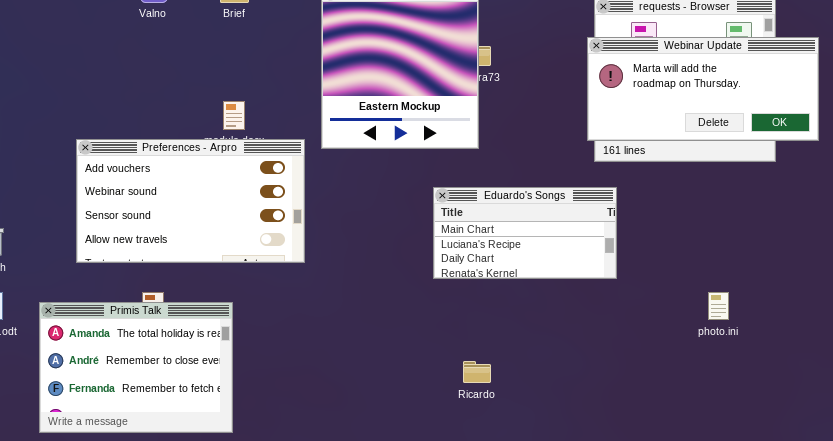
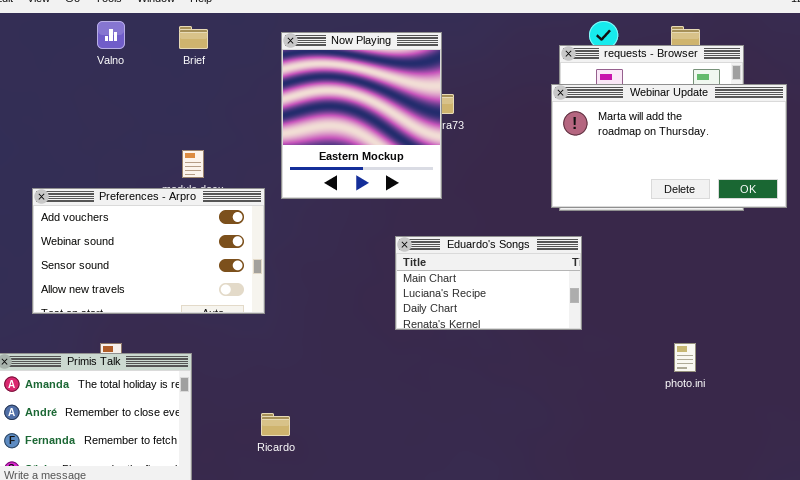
Webinar Update: [587,37,819,141] -> [551,84,787,208], resized
Ricardo: [463,361,491,383] -> [261,413,290,436], moved

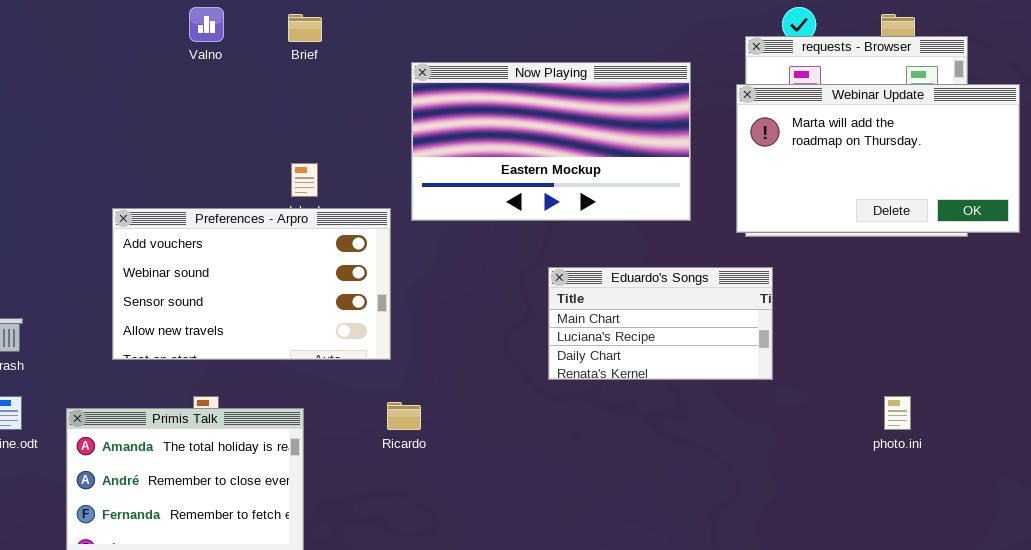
Now Playing: [281,32,442,199] -> [411,62,691,221], resized
Ricardo: [261,413,290,436] -> [387,402,421,430], moved

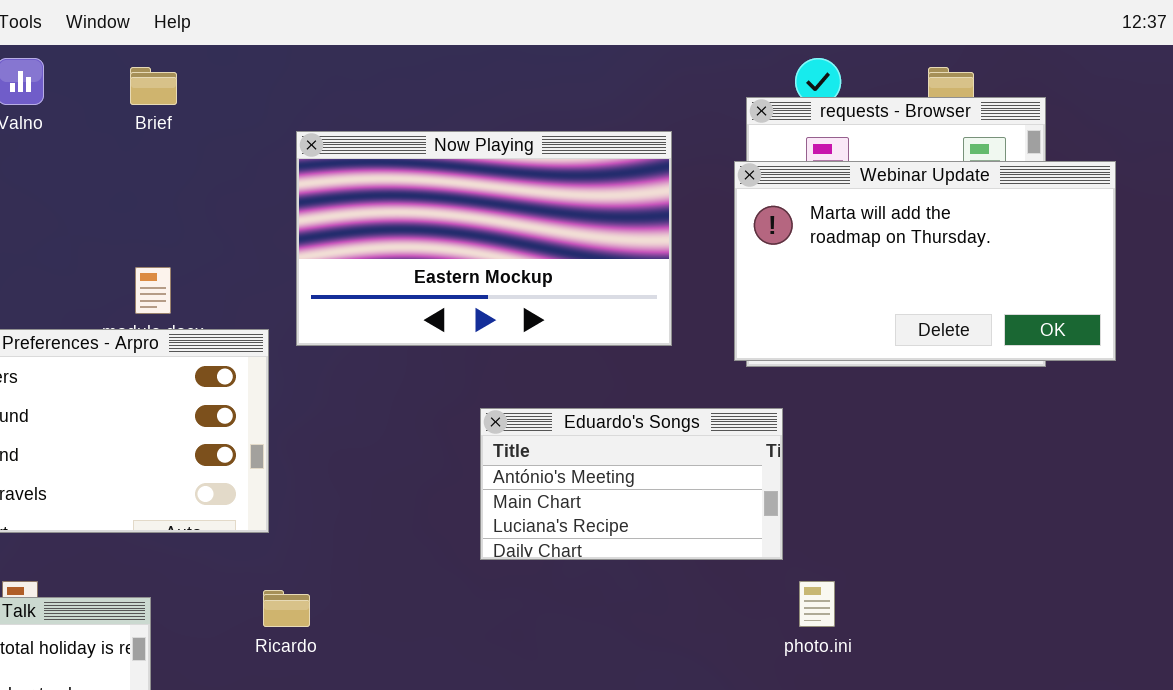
Eduardo's Songs: [548,267,773,380] -> [480,408,783,560], scrolled up 1 row
photo.ini: [884,396,911,430] -> [799,581,835,627], moved

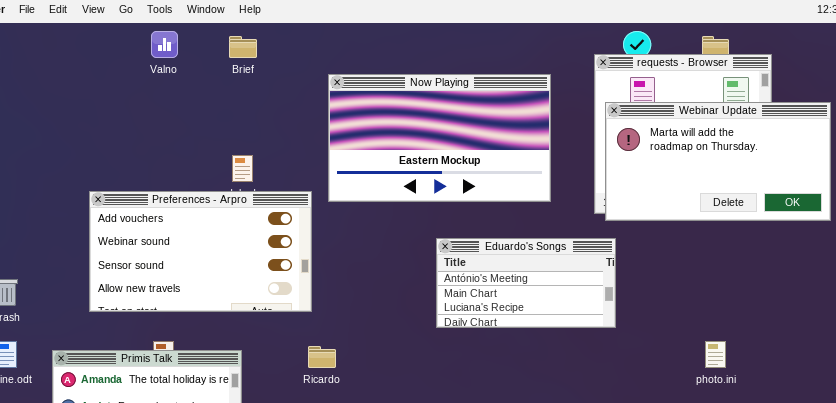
Webinar Update: [734,161,1116,361] -> [605,102,831,221], moved
photo.ini: [799,581,835,627] -> [705,341,726,368], moved

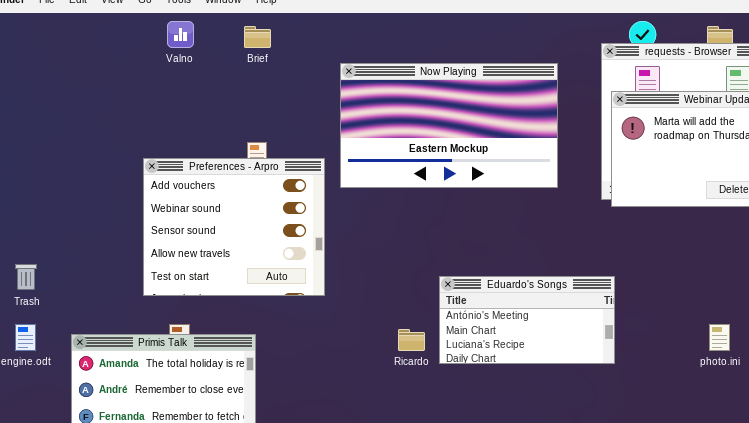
Preferences - Arpro: [89,191,312,312] -> [143,158,325,296], resized
Eduardo's Songs: [436,238,616,328] -> [439,276,615,364], moved
Ricardo: [308,346,336,368] -> [398,329,425,351], moved

